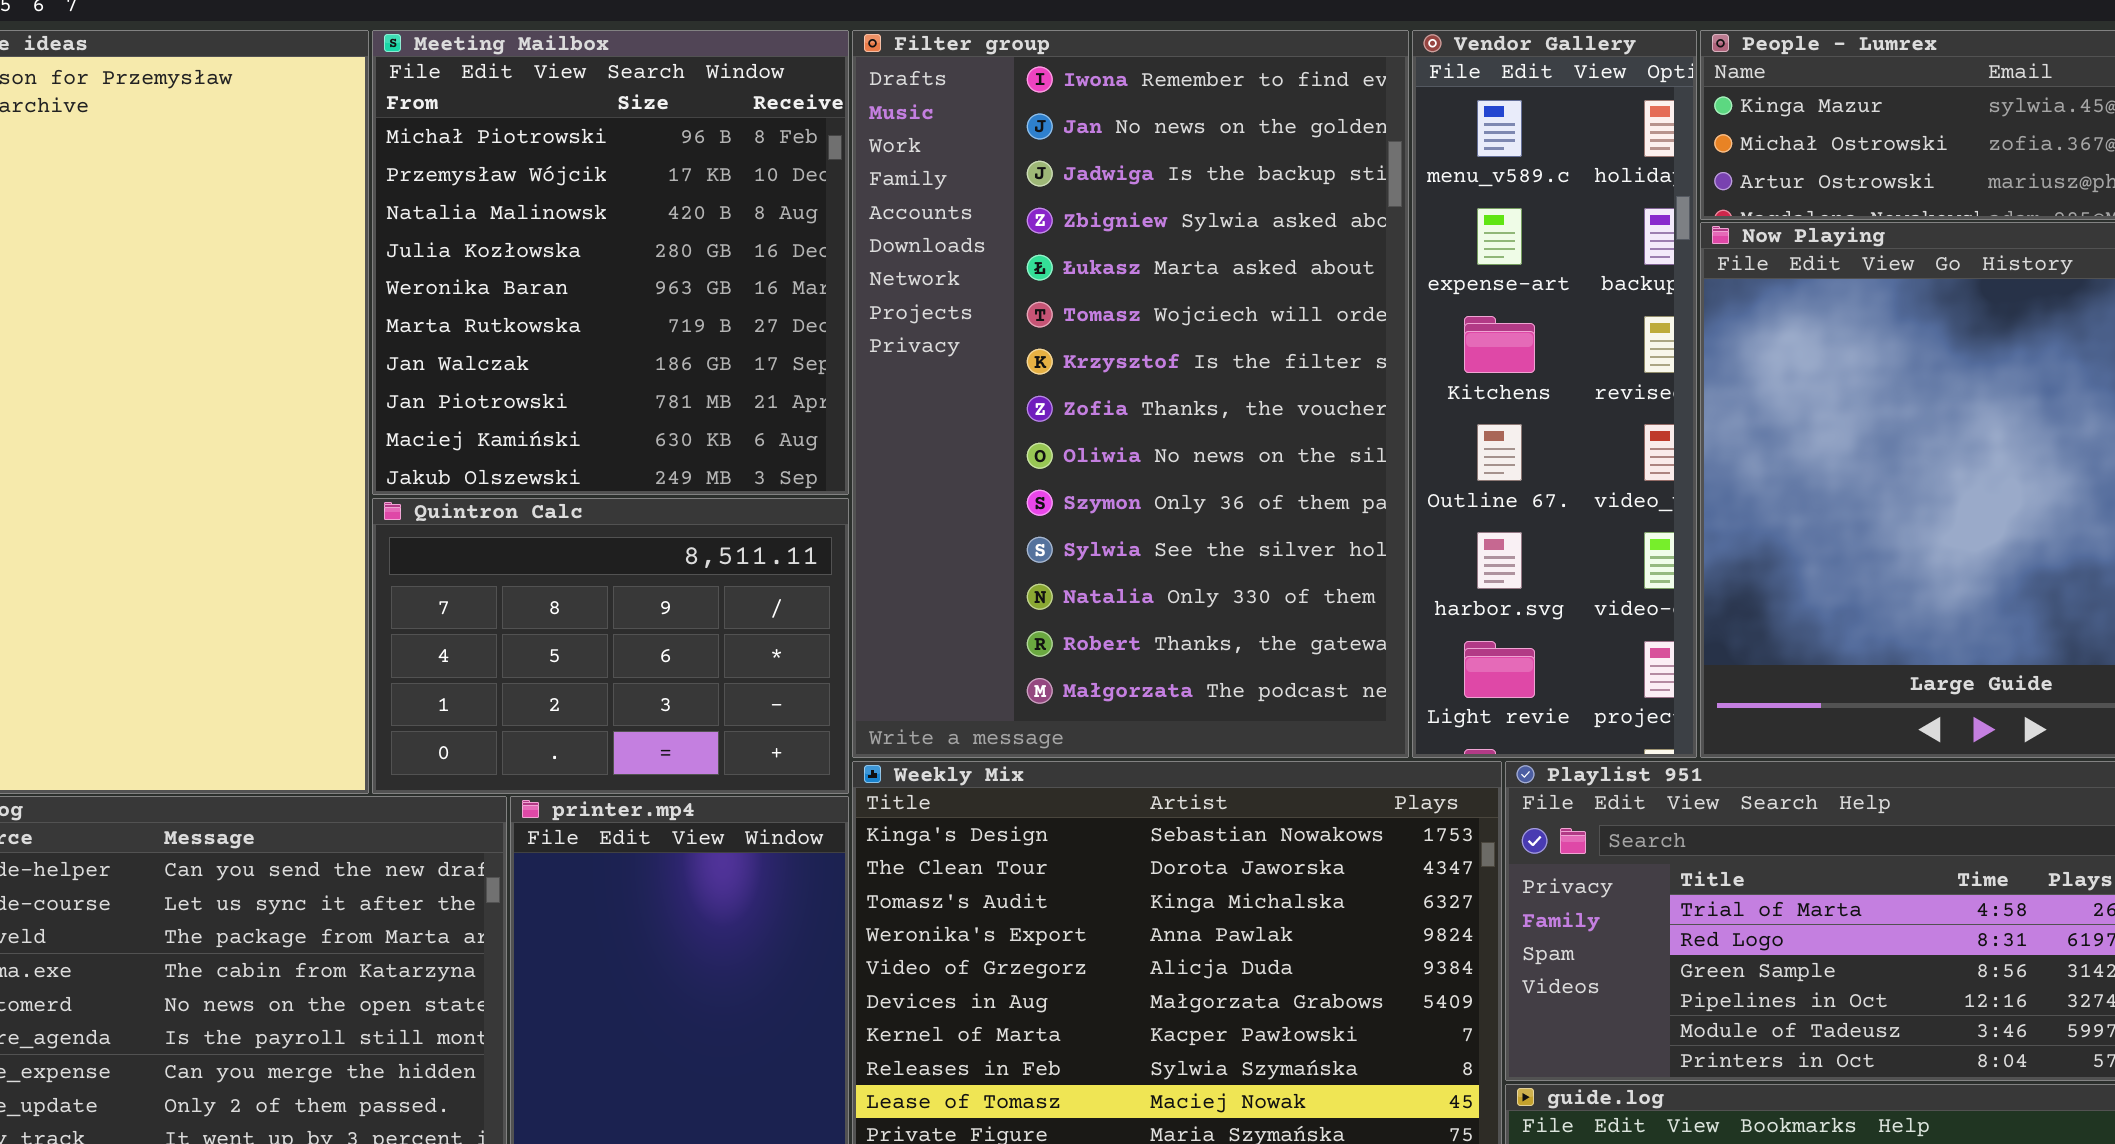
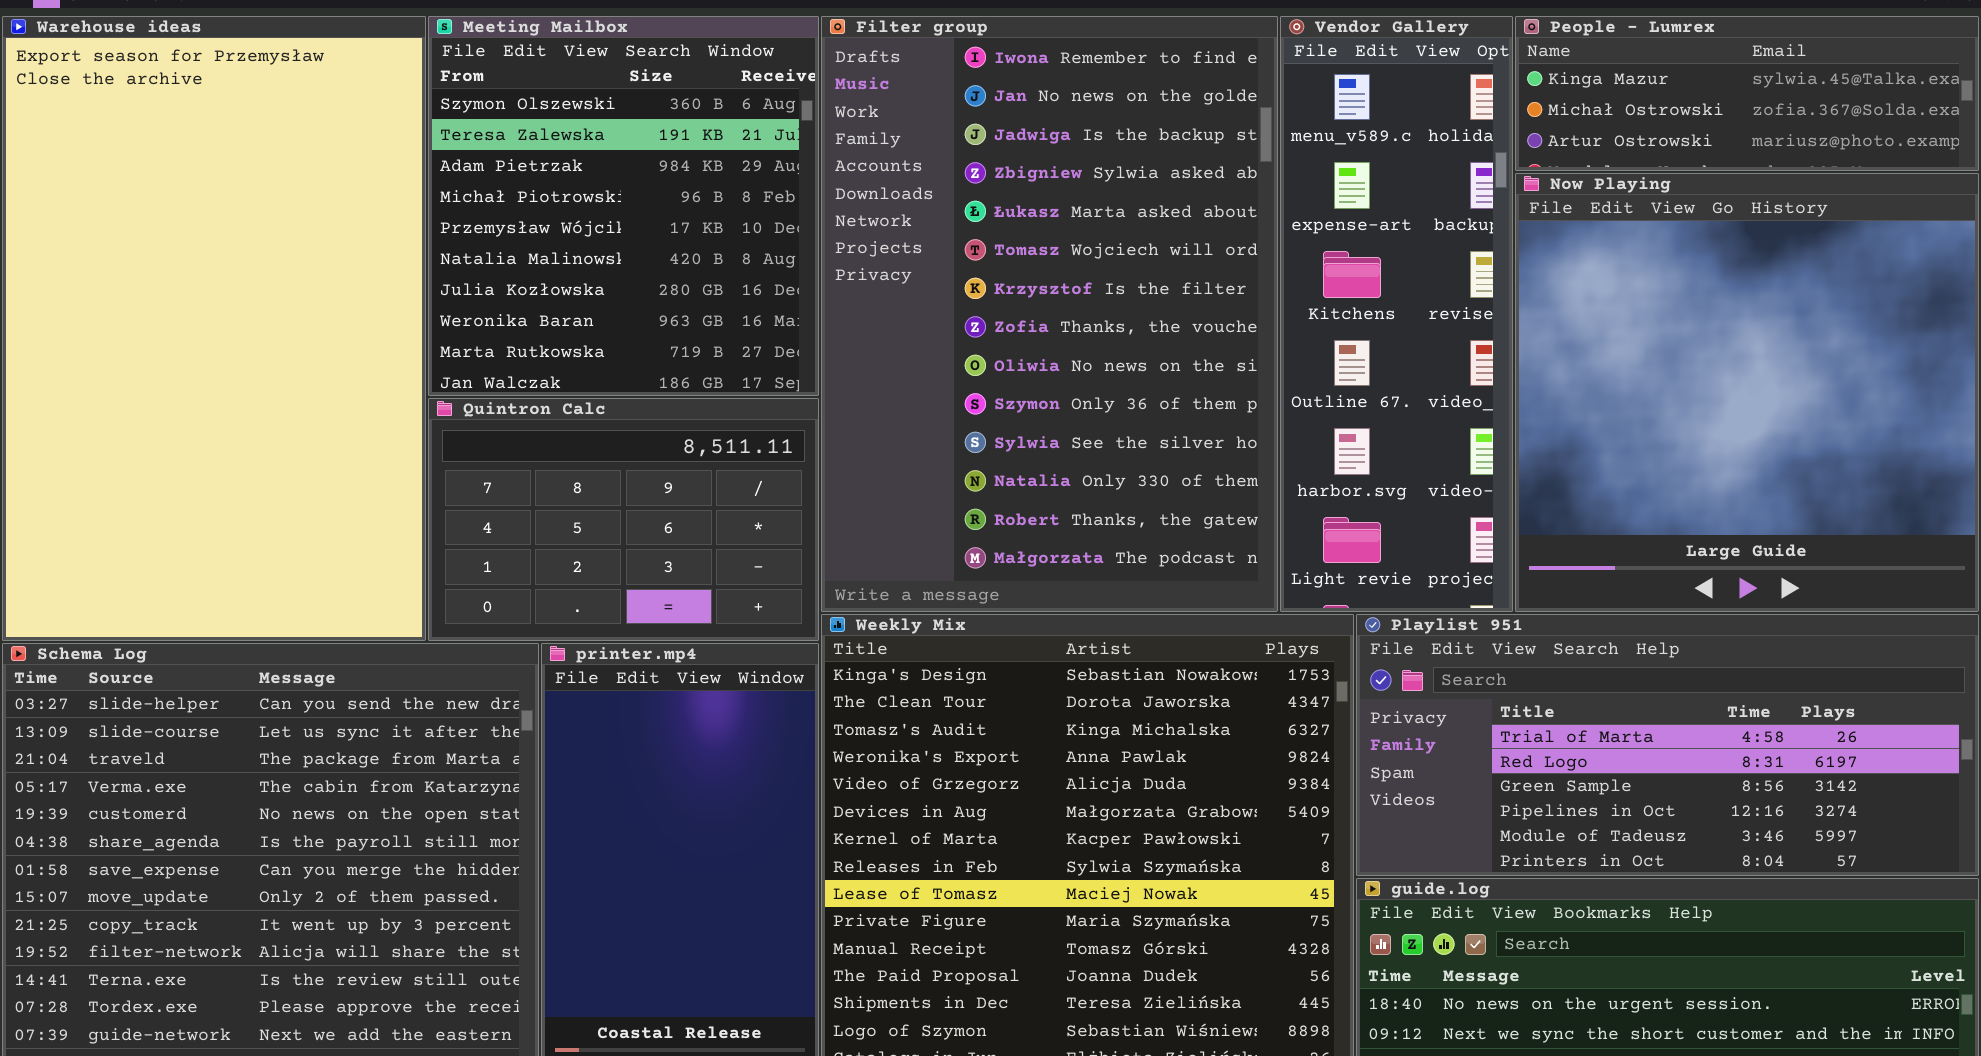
Meeting Mailbox: [372,30,849,495] -> [428,16,819,396], scrolled up 3 rows

